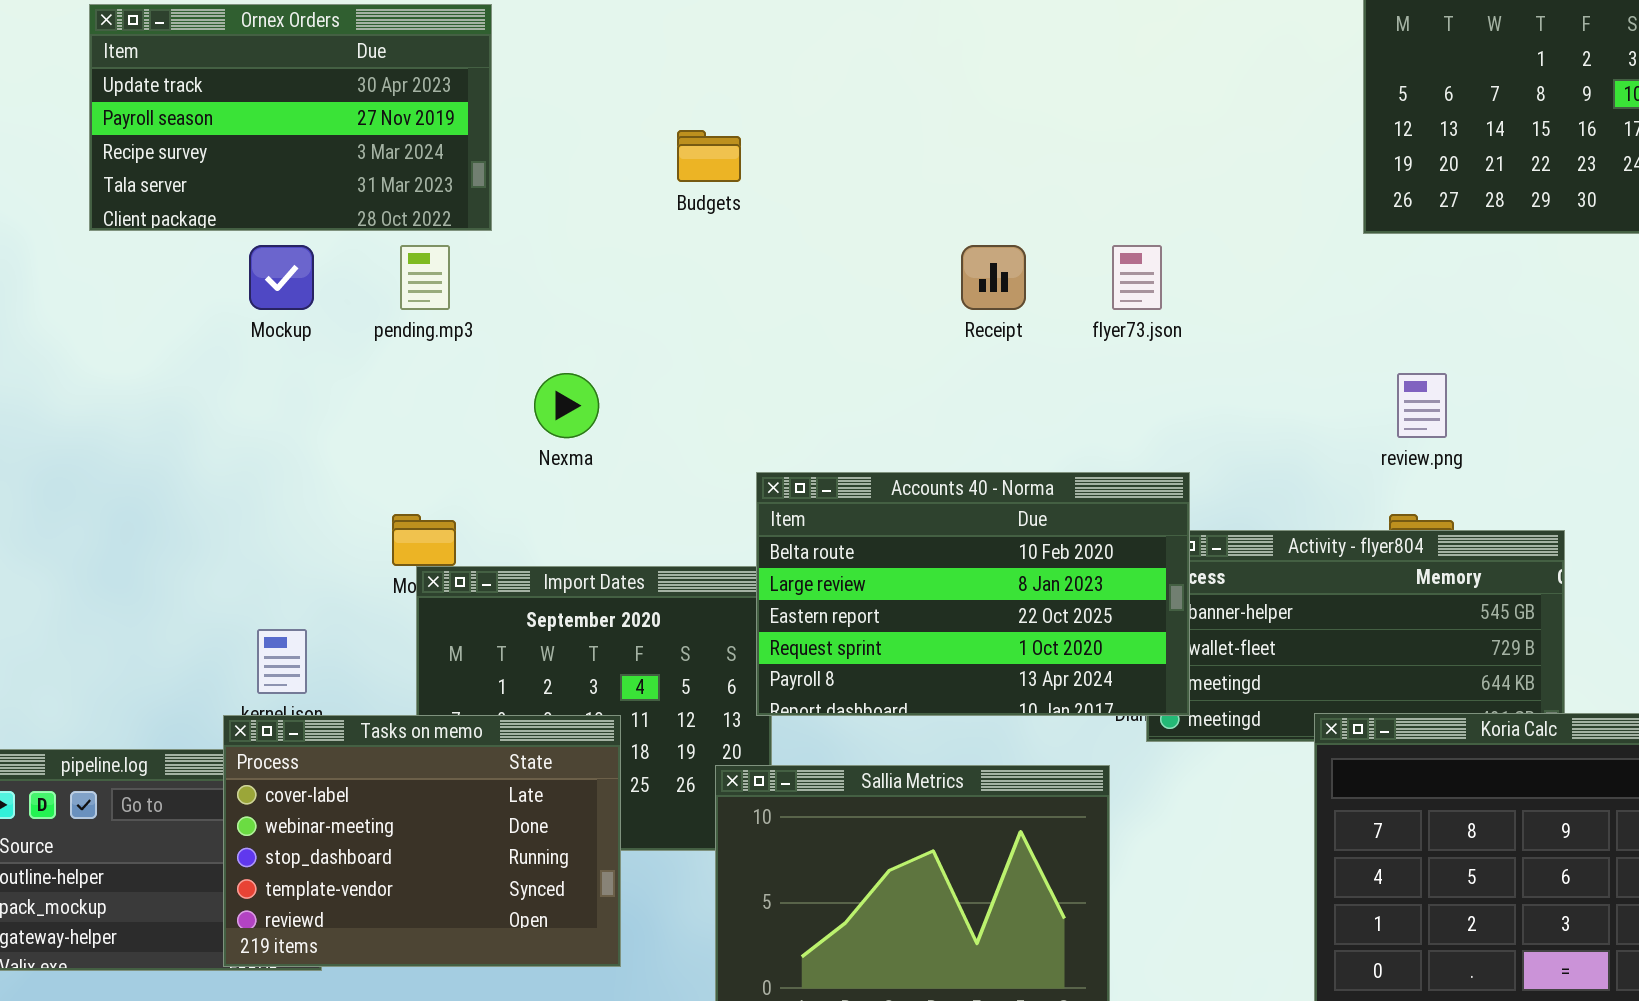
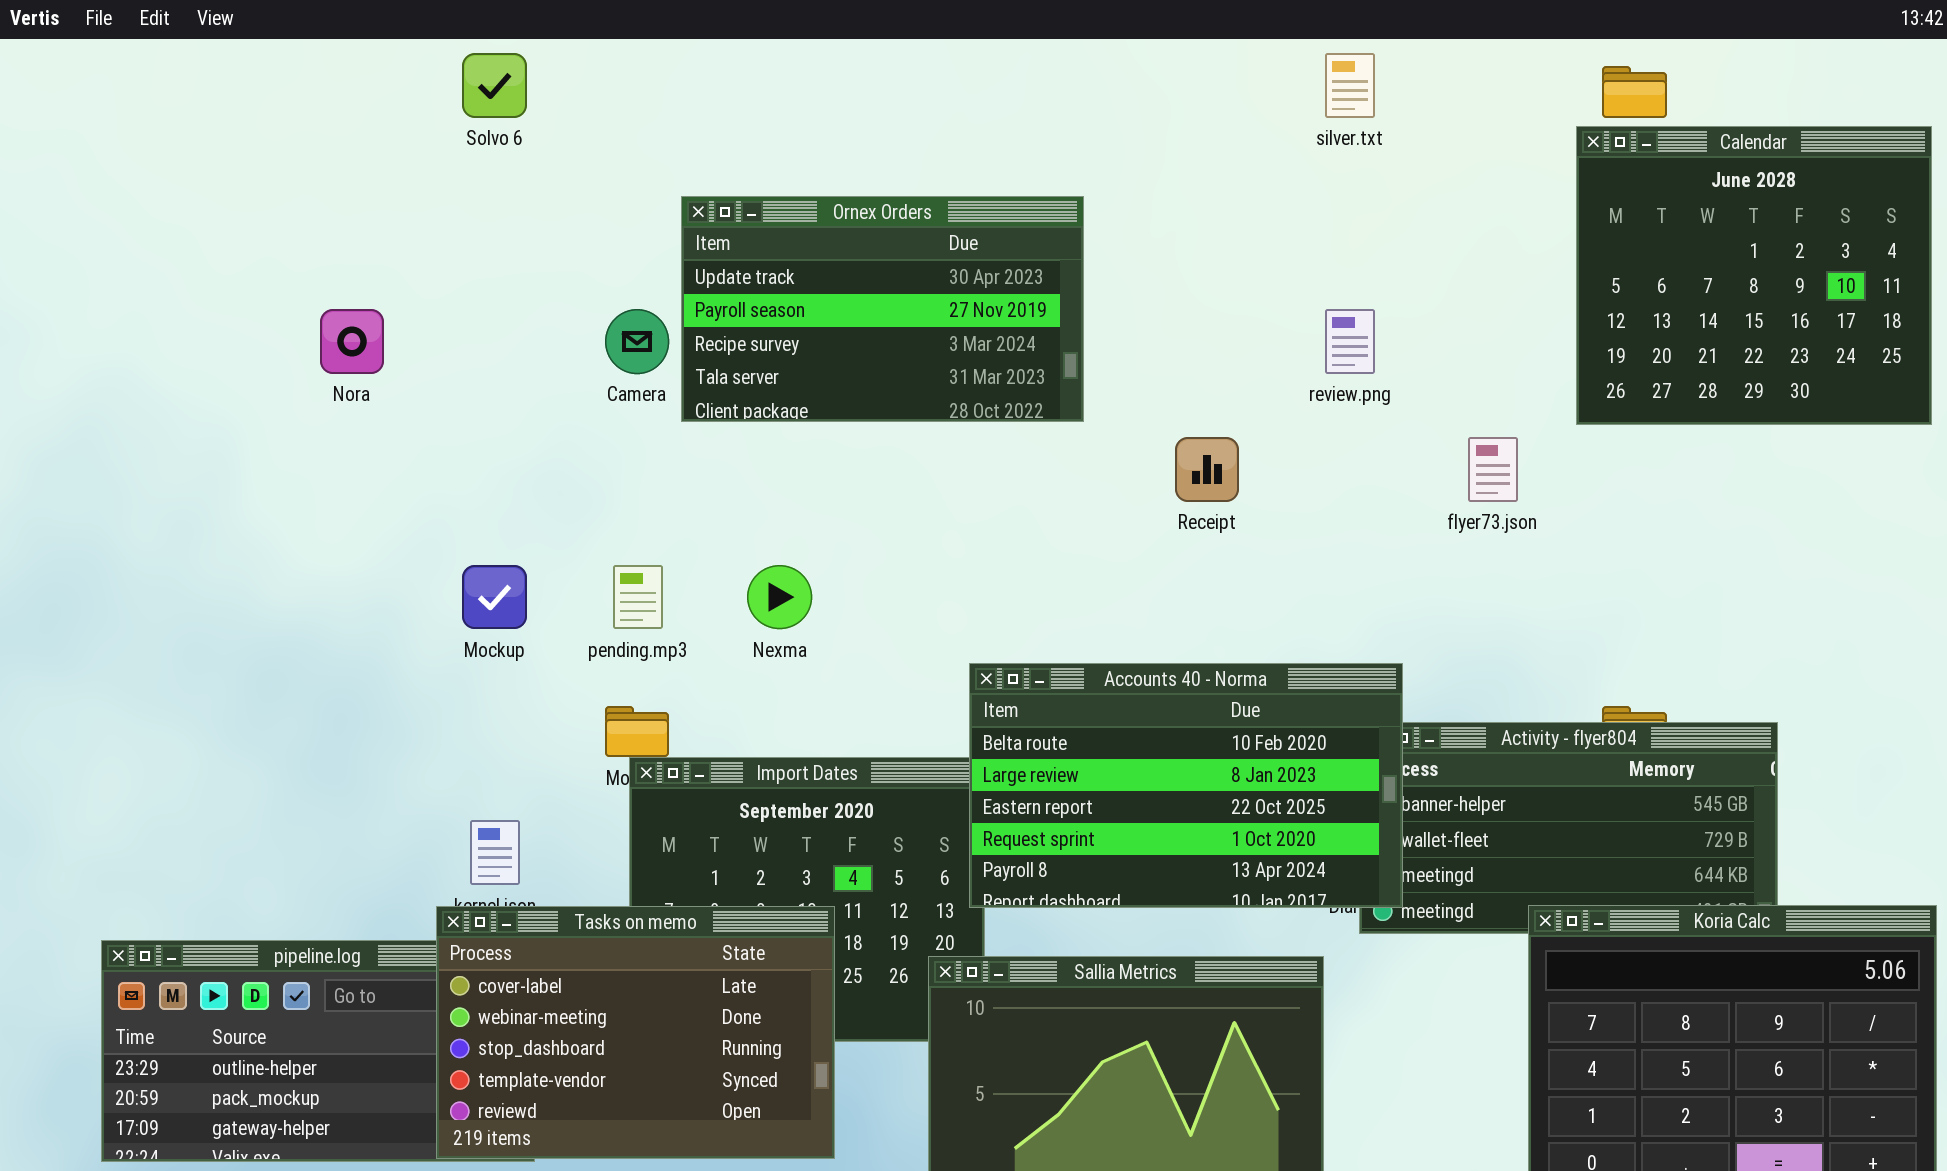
Ornex Orders: [89,4,492,231] -> [681,196,1084,422], moved
Mockup: [249,245,314,310] -> [462,565,527,629], moved
pending.mp3: [400,245,450,310] -> [613,565,663,629], moved
flyer73.json: [1112,245,1162,310] -> [1468,437,1518,502], moved
review.png: [1397,373,1447,438] -> [1325,309,1375,374], moved

